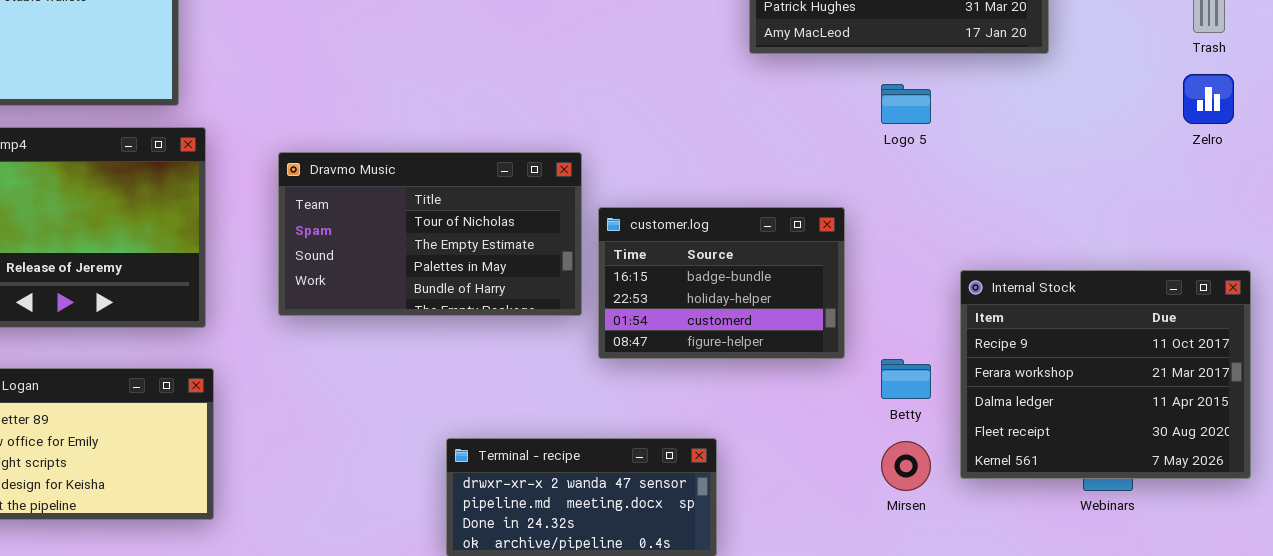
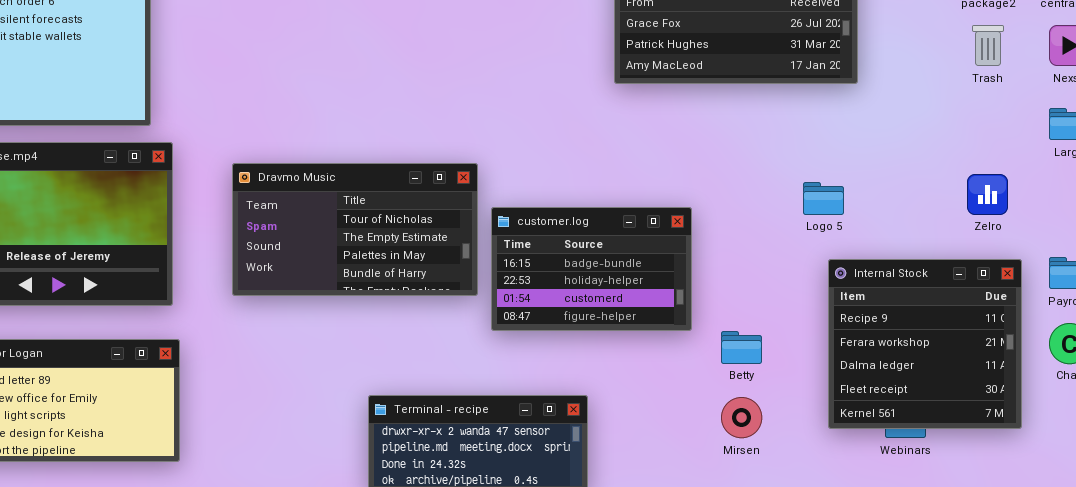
Zelro: [1183,74,1234,124] -> [967,174,1008,215], moved
Logo 5: [881,84,931,124] -> [803,182,844,215], moved
Internal Stock: [960,270,1251,479] -> [828,259,1022,429], resized

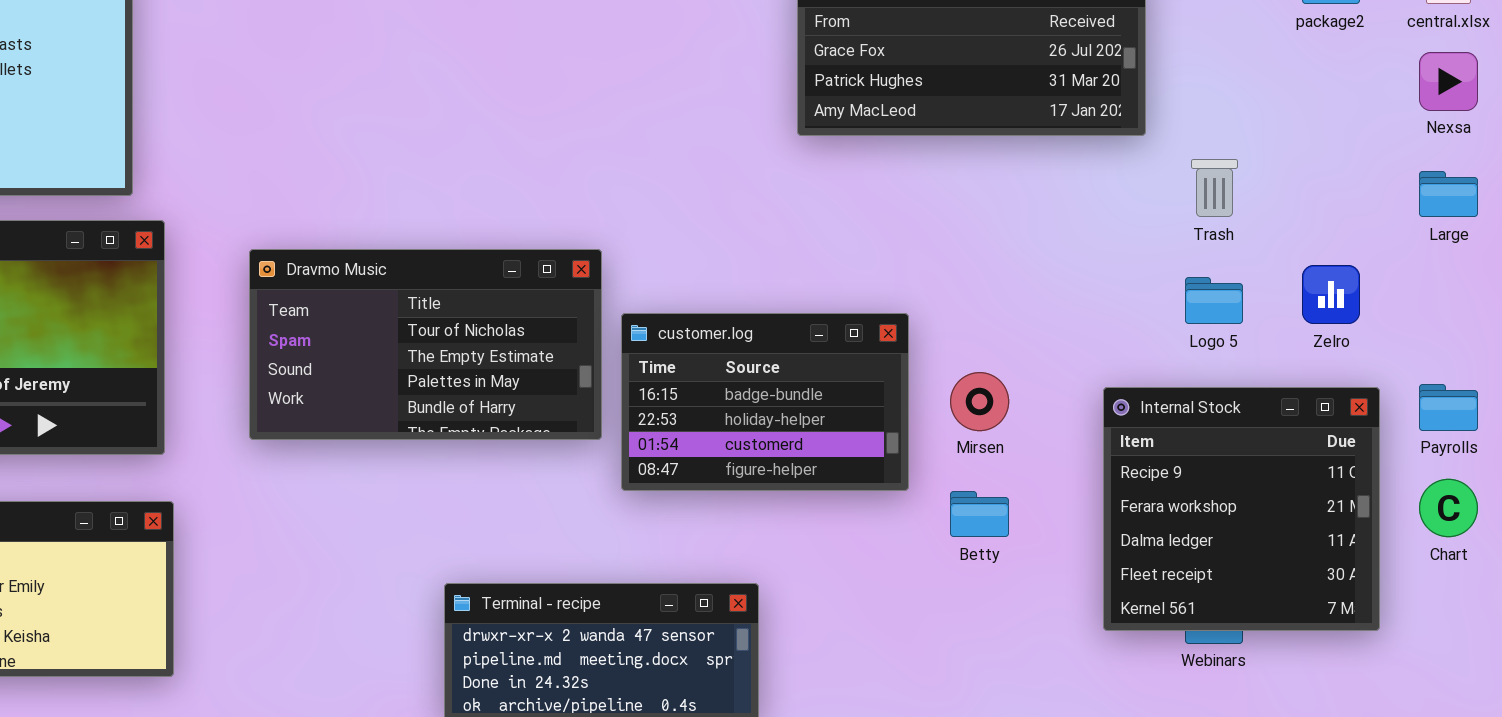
Trash: [972,25,1004,66] -> [1191,159,1238,217], moved
Logo 5: [803,182,844,215] -> [1185,277,1243,324], moved
Mirsen: [721,397,762,438] -> [950,372,1009,431], moved

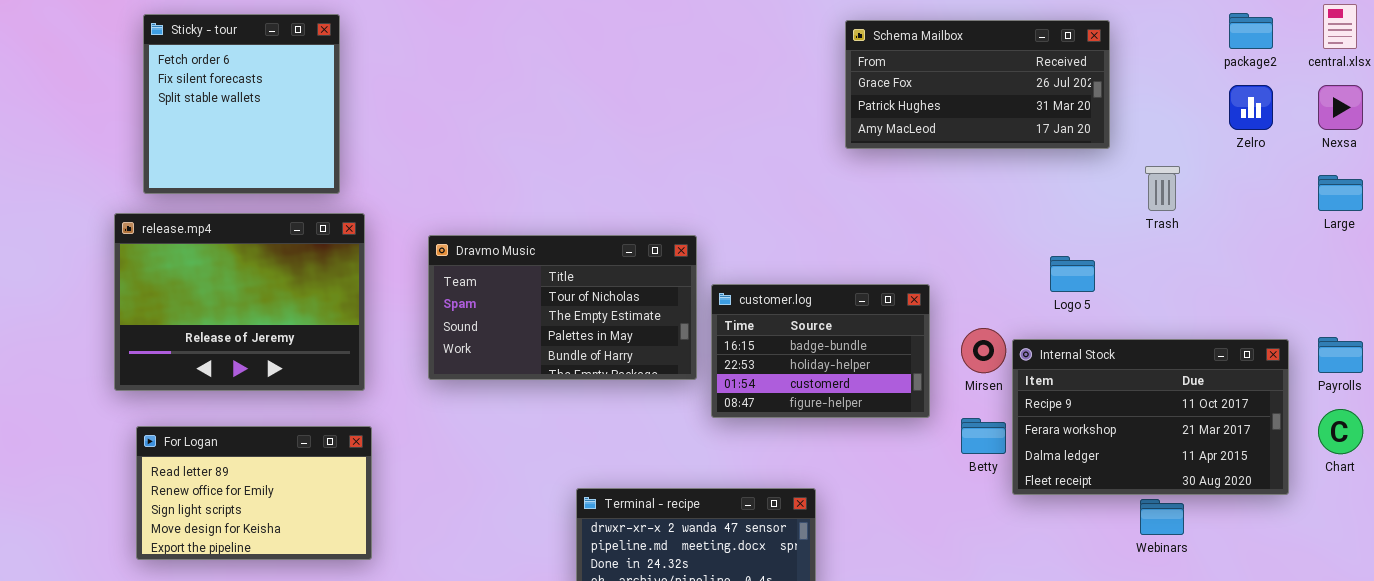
Zelro: [1302,265,1360,324] -> [1229,85,1273,130], moved
Logo 5: [1185,277,1243,324] -> [1050,256,1095,292], moved
Internal Stock: [1103,387,1380,631] -> [1012,339,1289,495], resized

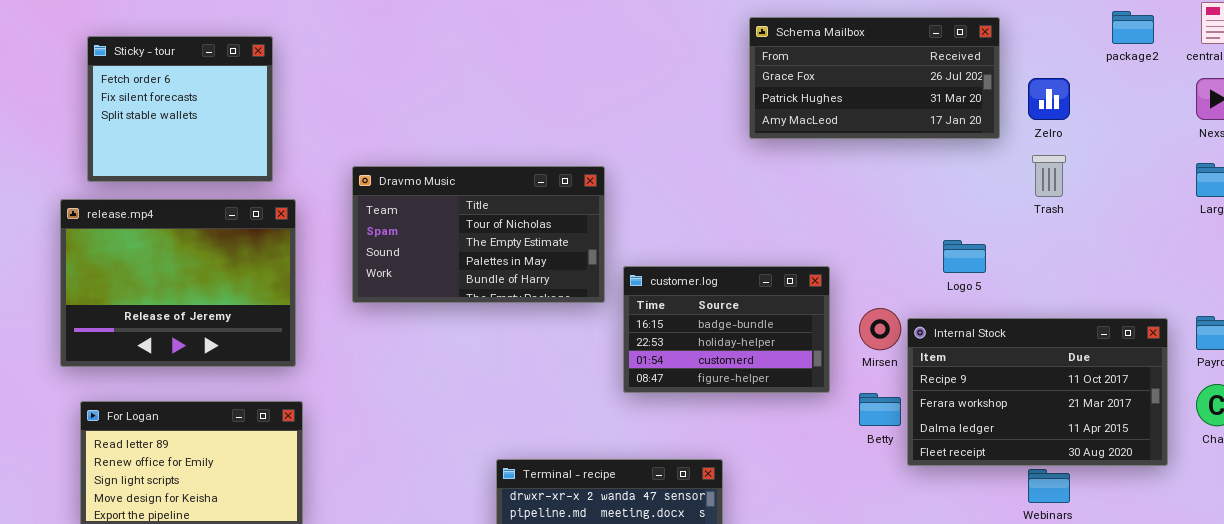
Sticky - tour: [143,14,340,194] -> [87,36,273,182], resized
Zelro: [1229,85,1273,130] -> [1028,78,1070,120], moved
Dravmo Music: [428,235,697,380] -> [352,166,605,303], moved

